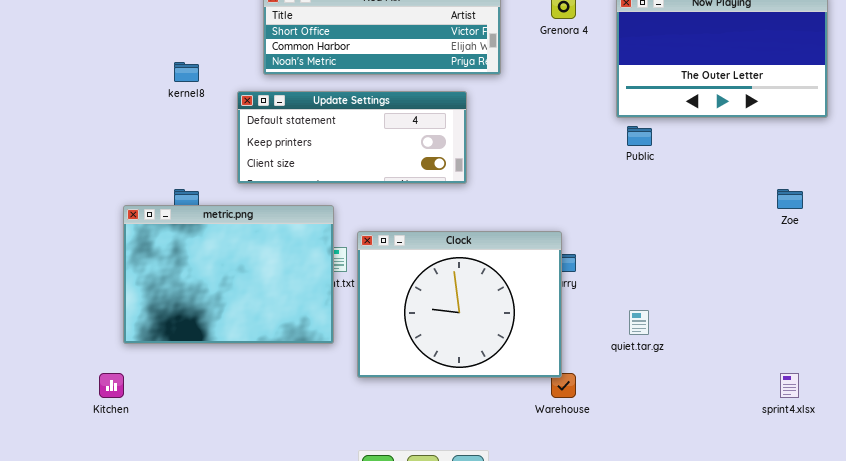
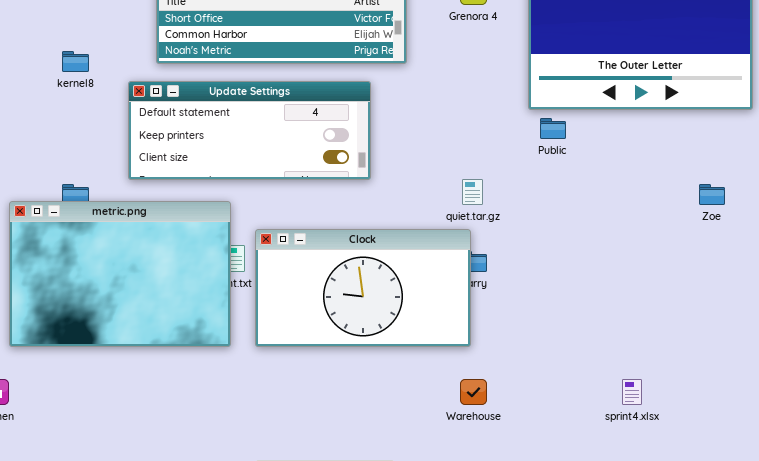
Clock: [357,231,562,378] -> [255,229,471,347], resized
quiet.tar.gz: [629,310,649,335] -> [462,179,483,205], moved
sprint4.xlsx: [780,373,799,398] -> [622,379,642,405], moved

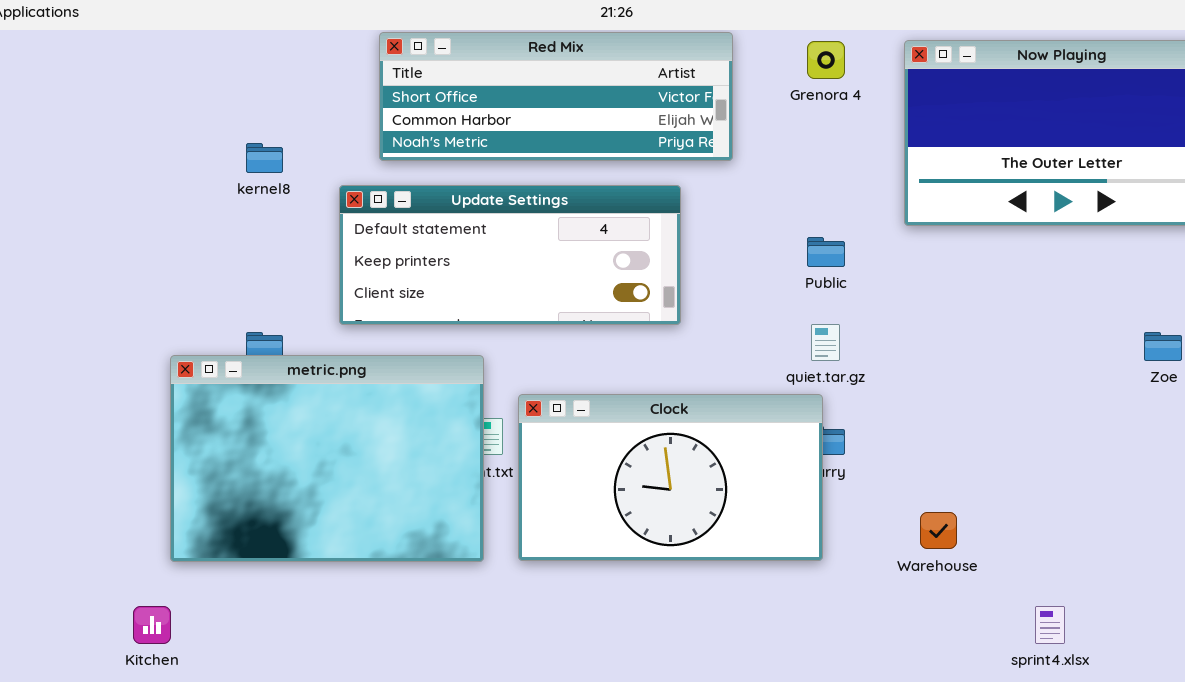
Public: [540,118,566,139] -> [807,237,845,267], moved
Warehouse: [460,379,487,405] -> [920,512,957,549], moved

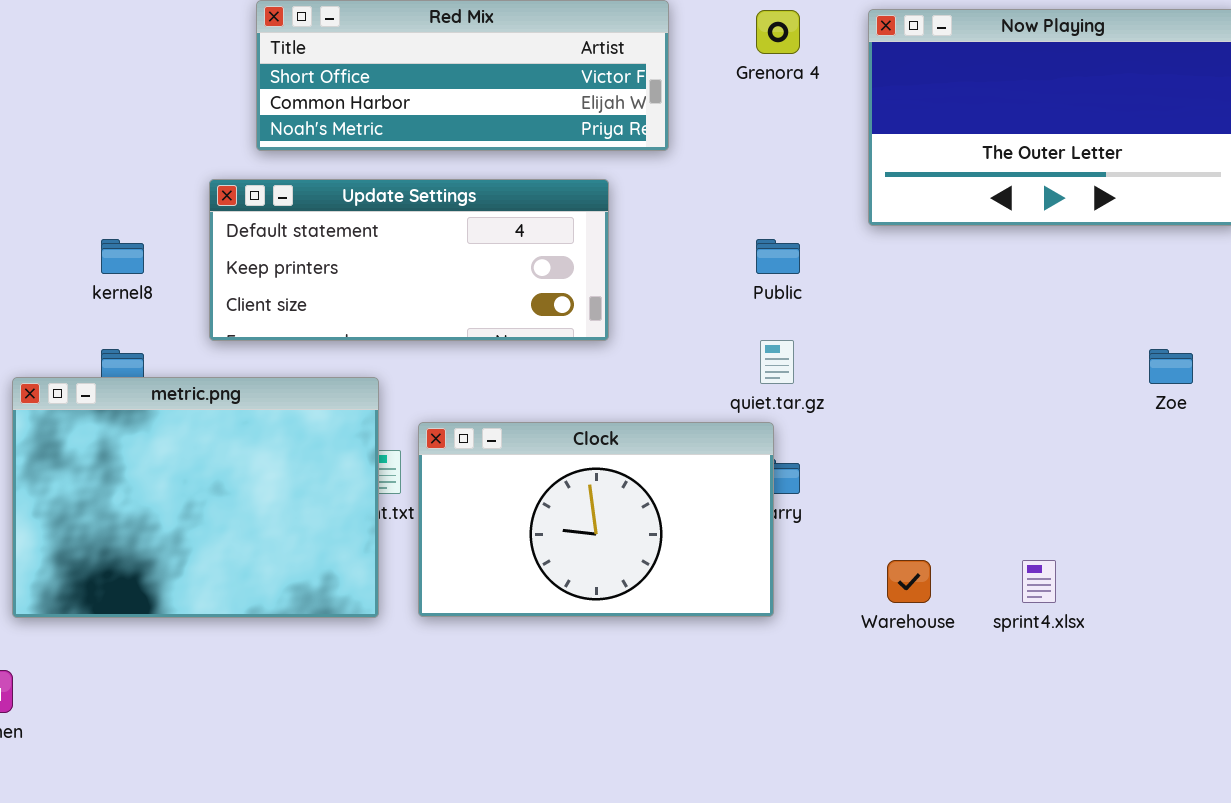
kernel8: [246,143,283,173] -> [101,239,144,274], moved
sprint4.xlsx: [1035,606,1065,644] -> [1022,560,1056,603], moved

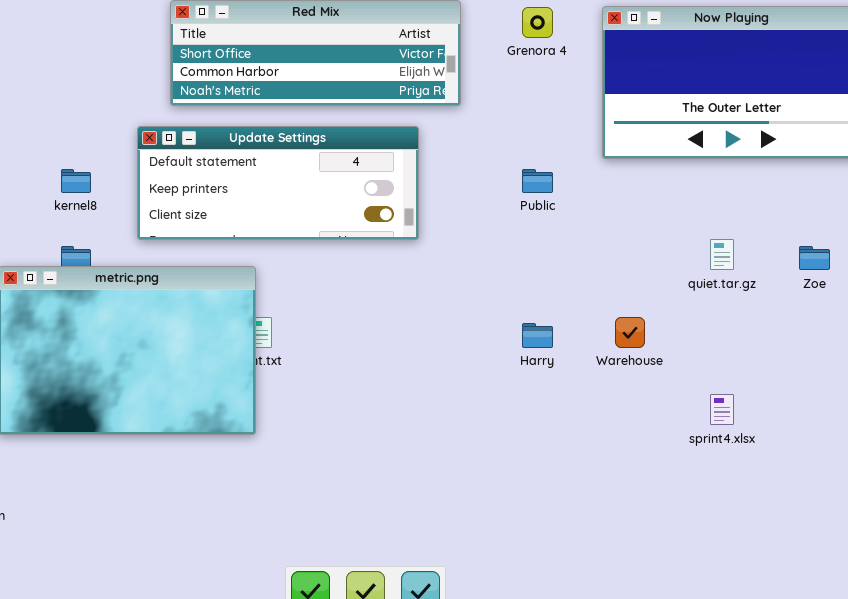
quiet.tar.gz: [760,340,794,384] -> [710,239,734,270], moved
Clock: [418,422,774,617] -> none, closed
Warehouse: [887,560,931,603] -> [615,317,645,348], moved

